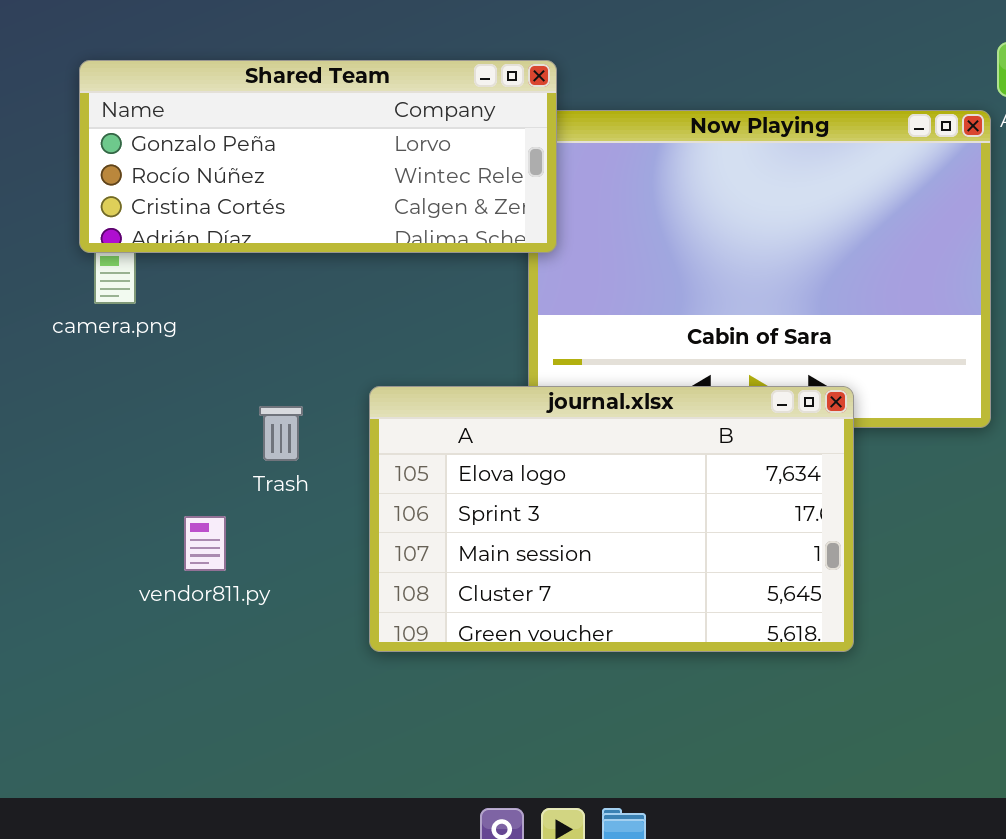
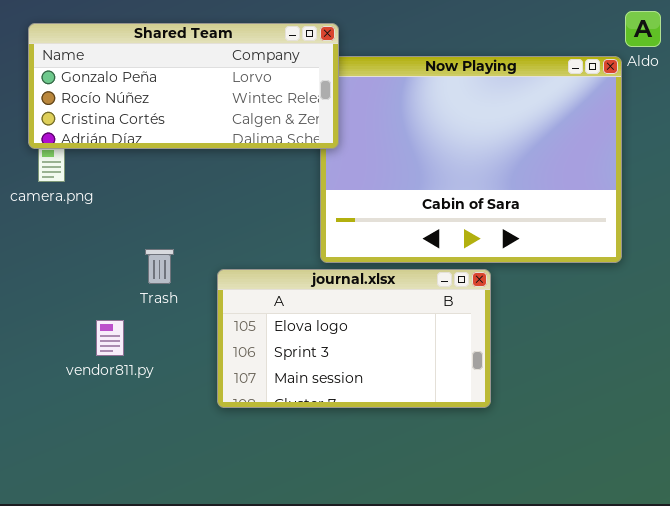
journal.xlsx: [369,386,854,652] -> [217,269,491,408], resized

